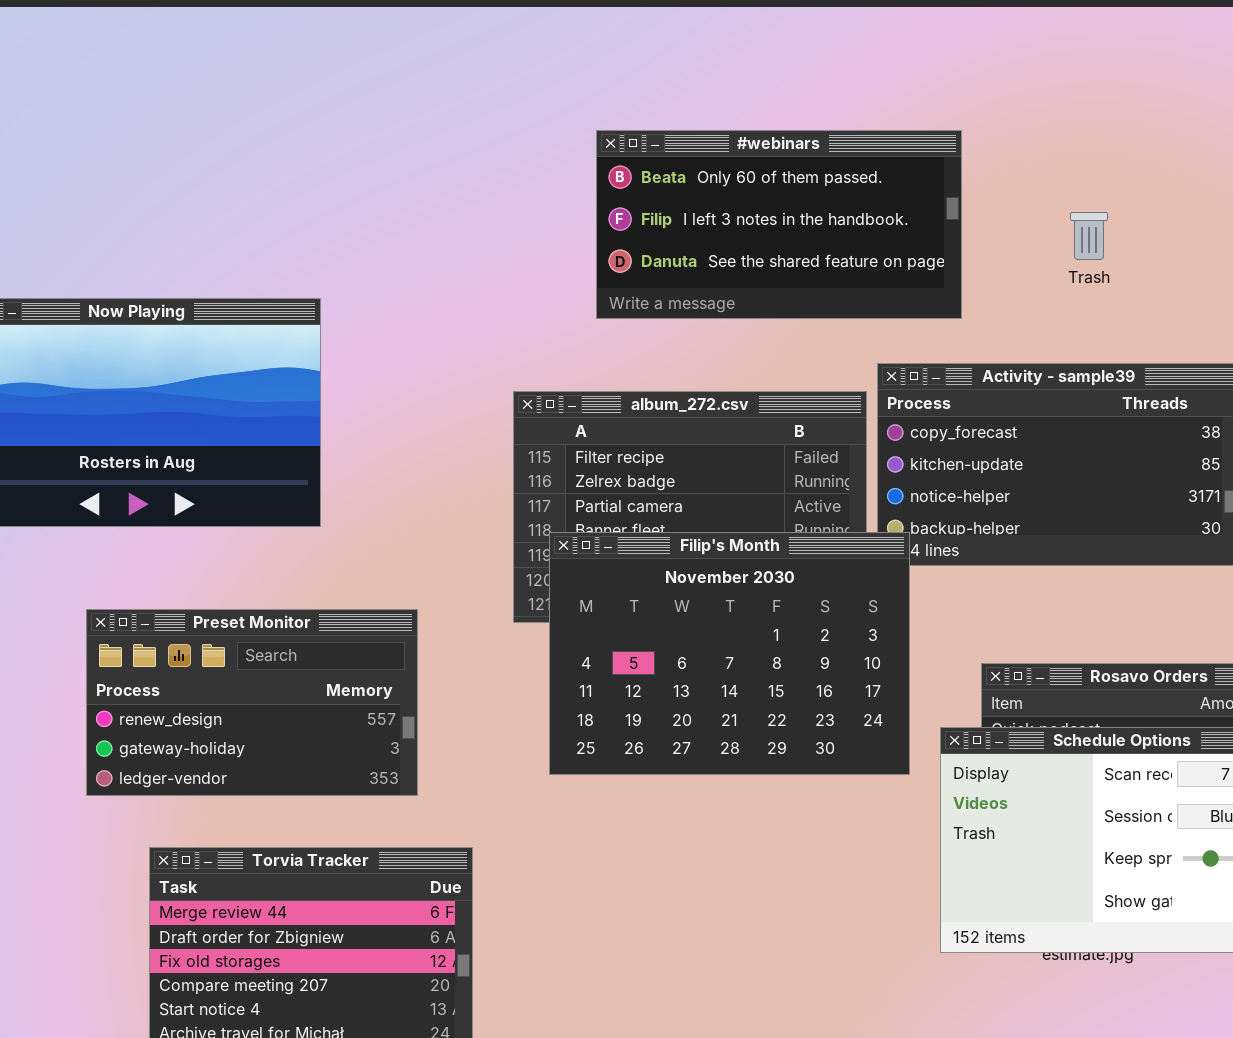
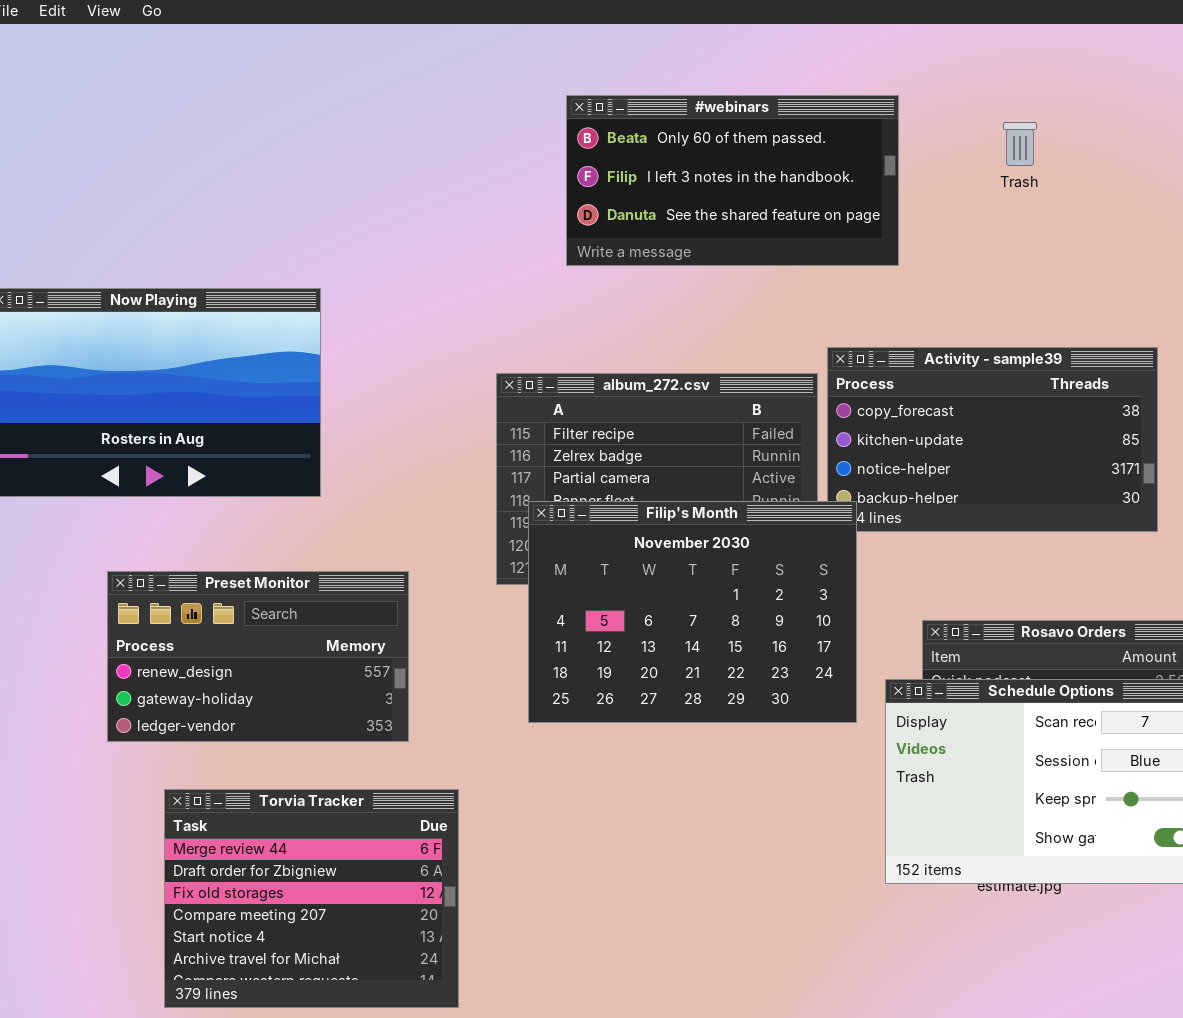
#webinars: [596,130,962,319] -> [566,95,899,266], moved
Trash: [1070,212,1108,260] -> [1003,122,1037,166], moved

